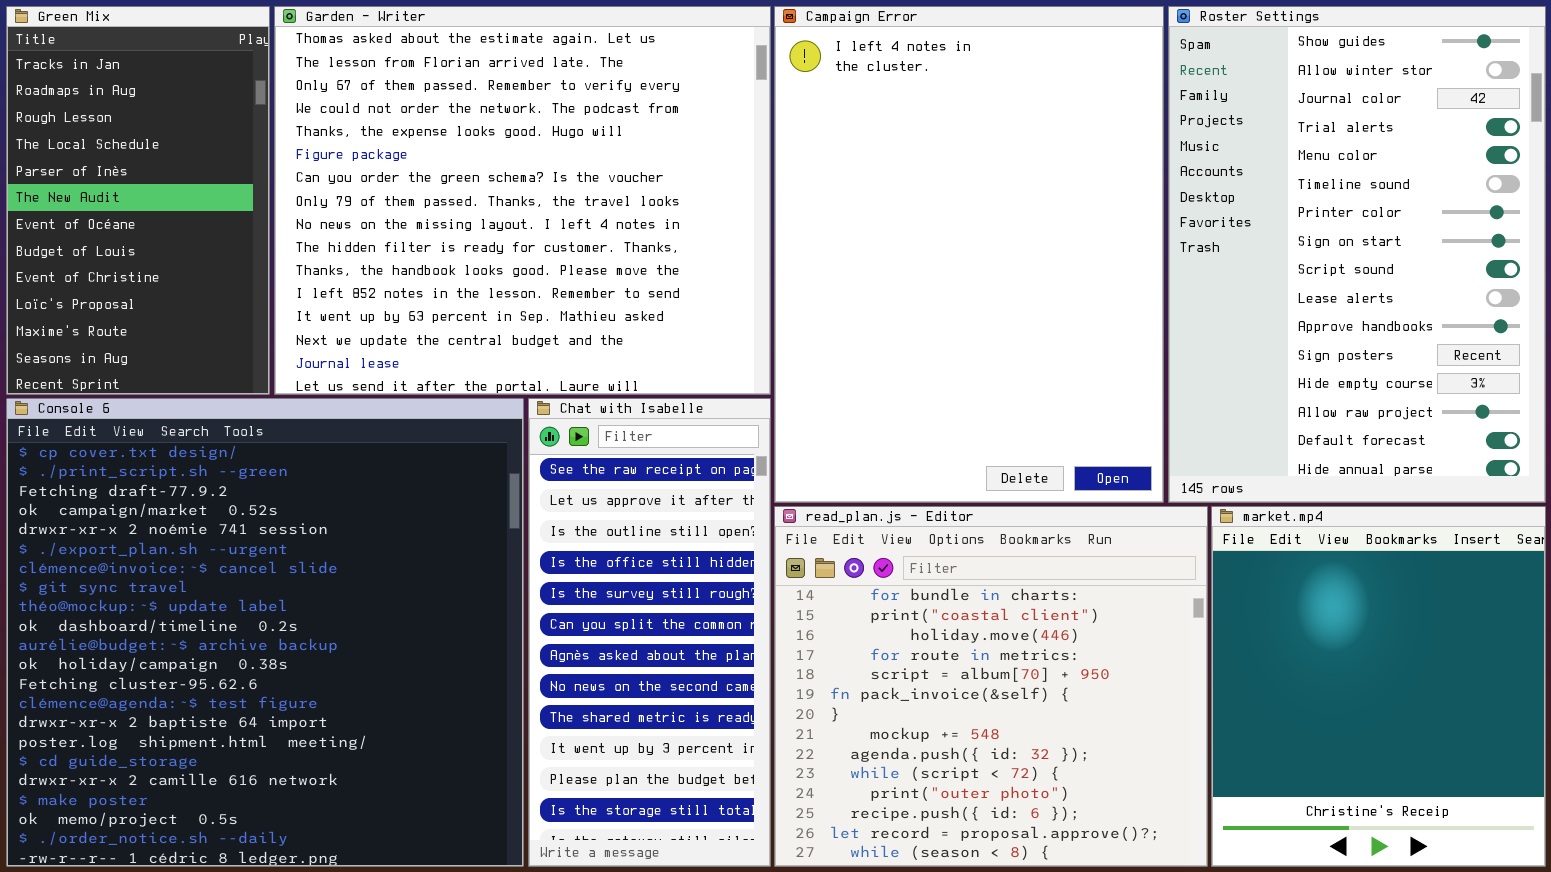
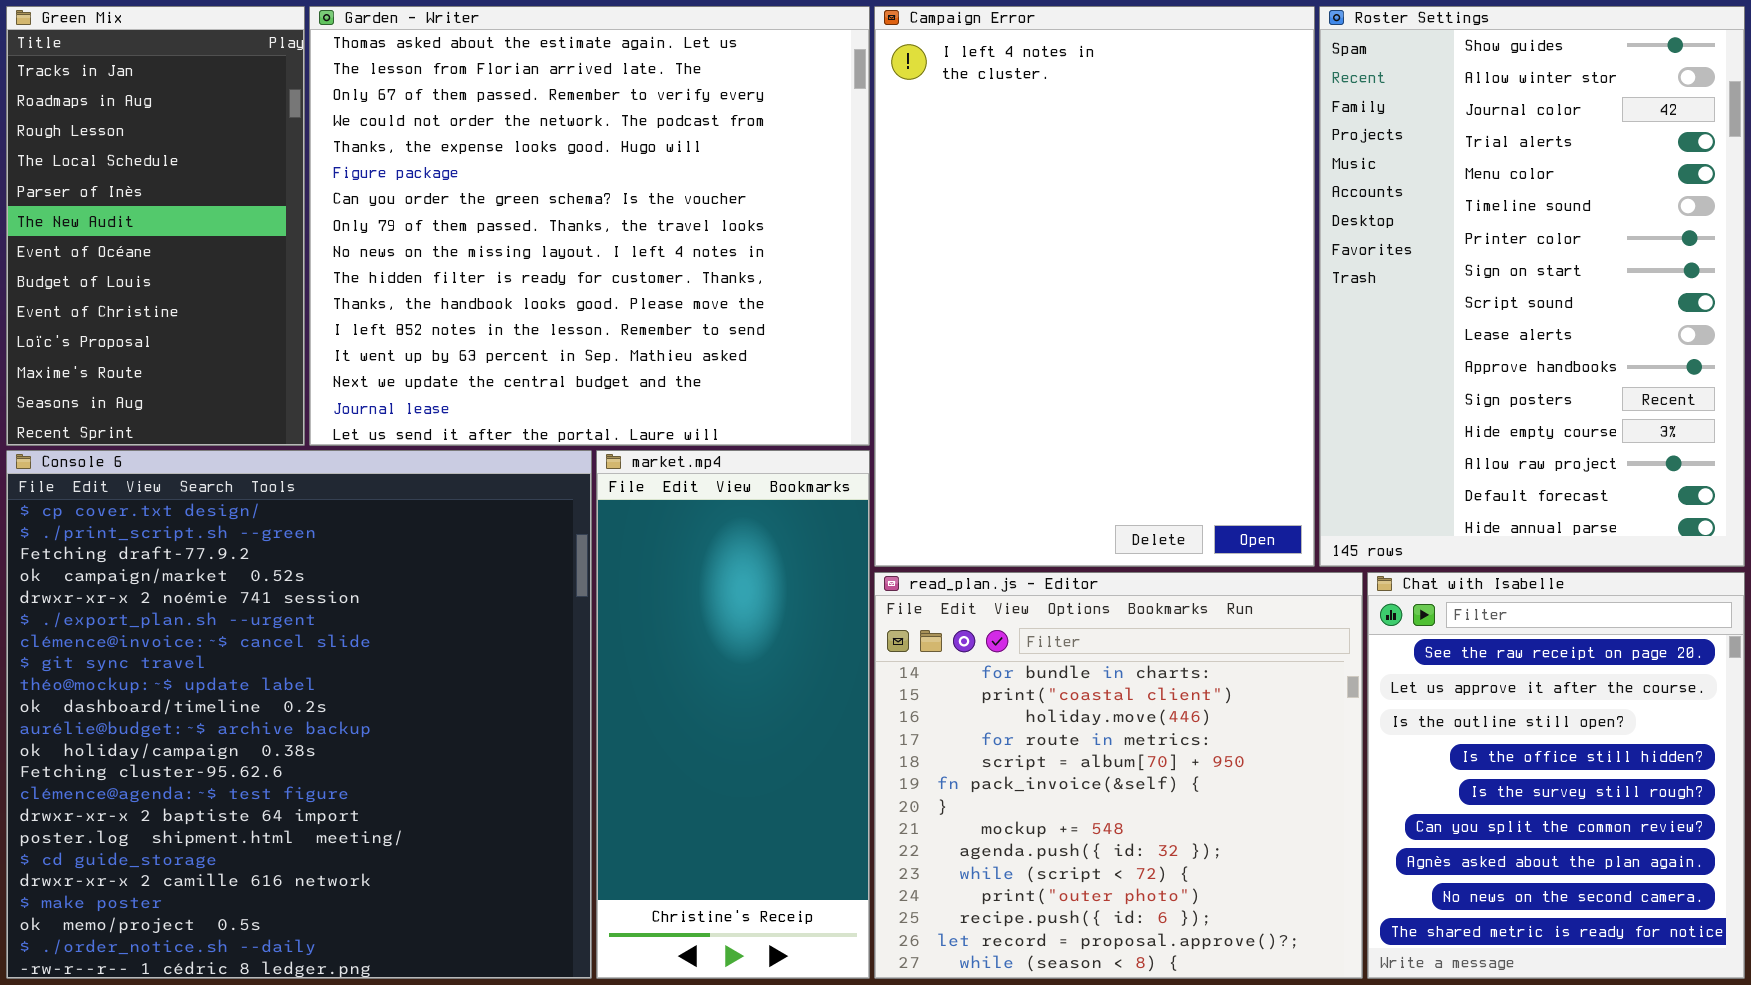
Chat with Isabelle: [528,398,771,867] -> [1367,572,1745,979], moved, resized
market.mp4: [1211,506,1546,867] -> [596,450,870,979], moved, resized

